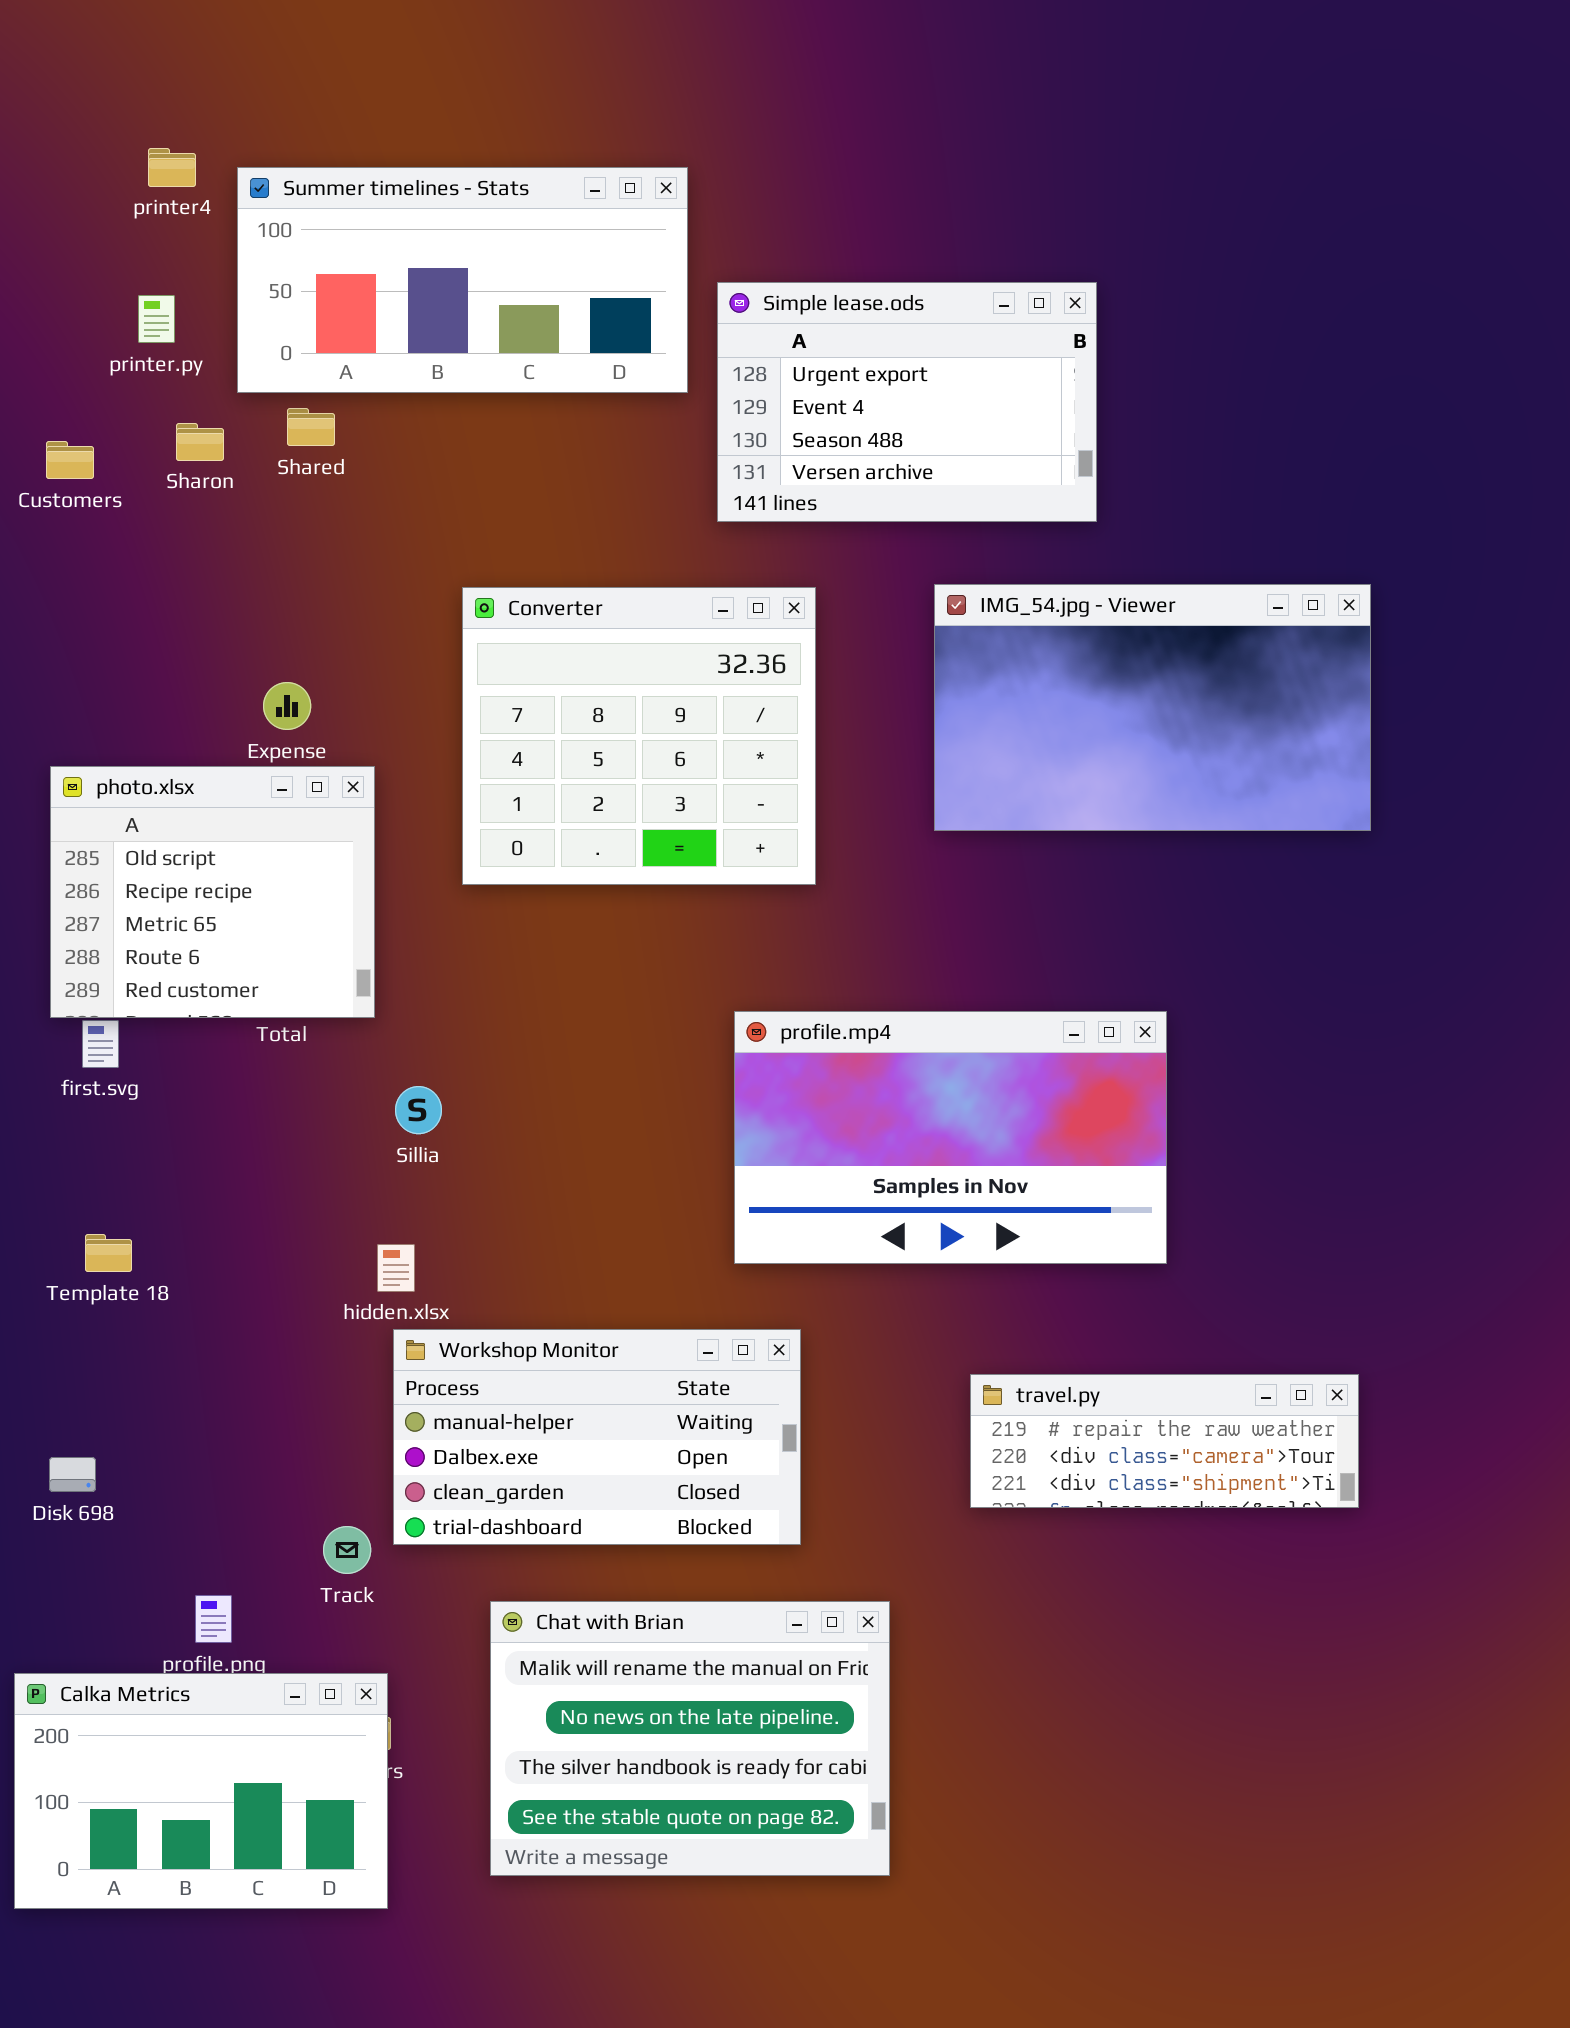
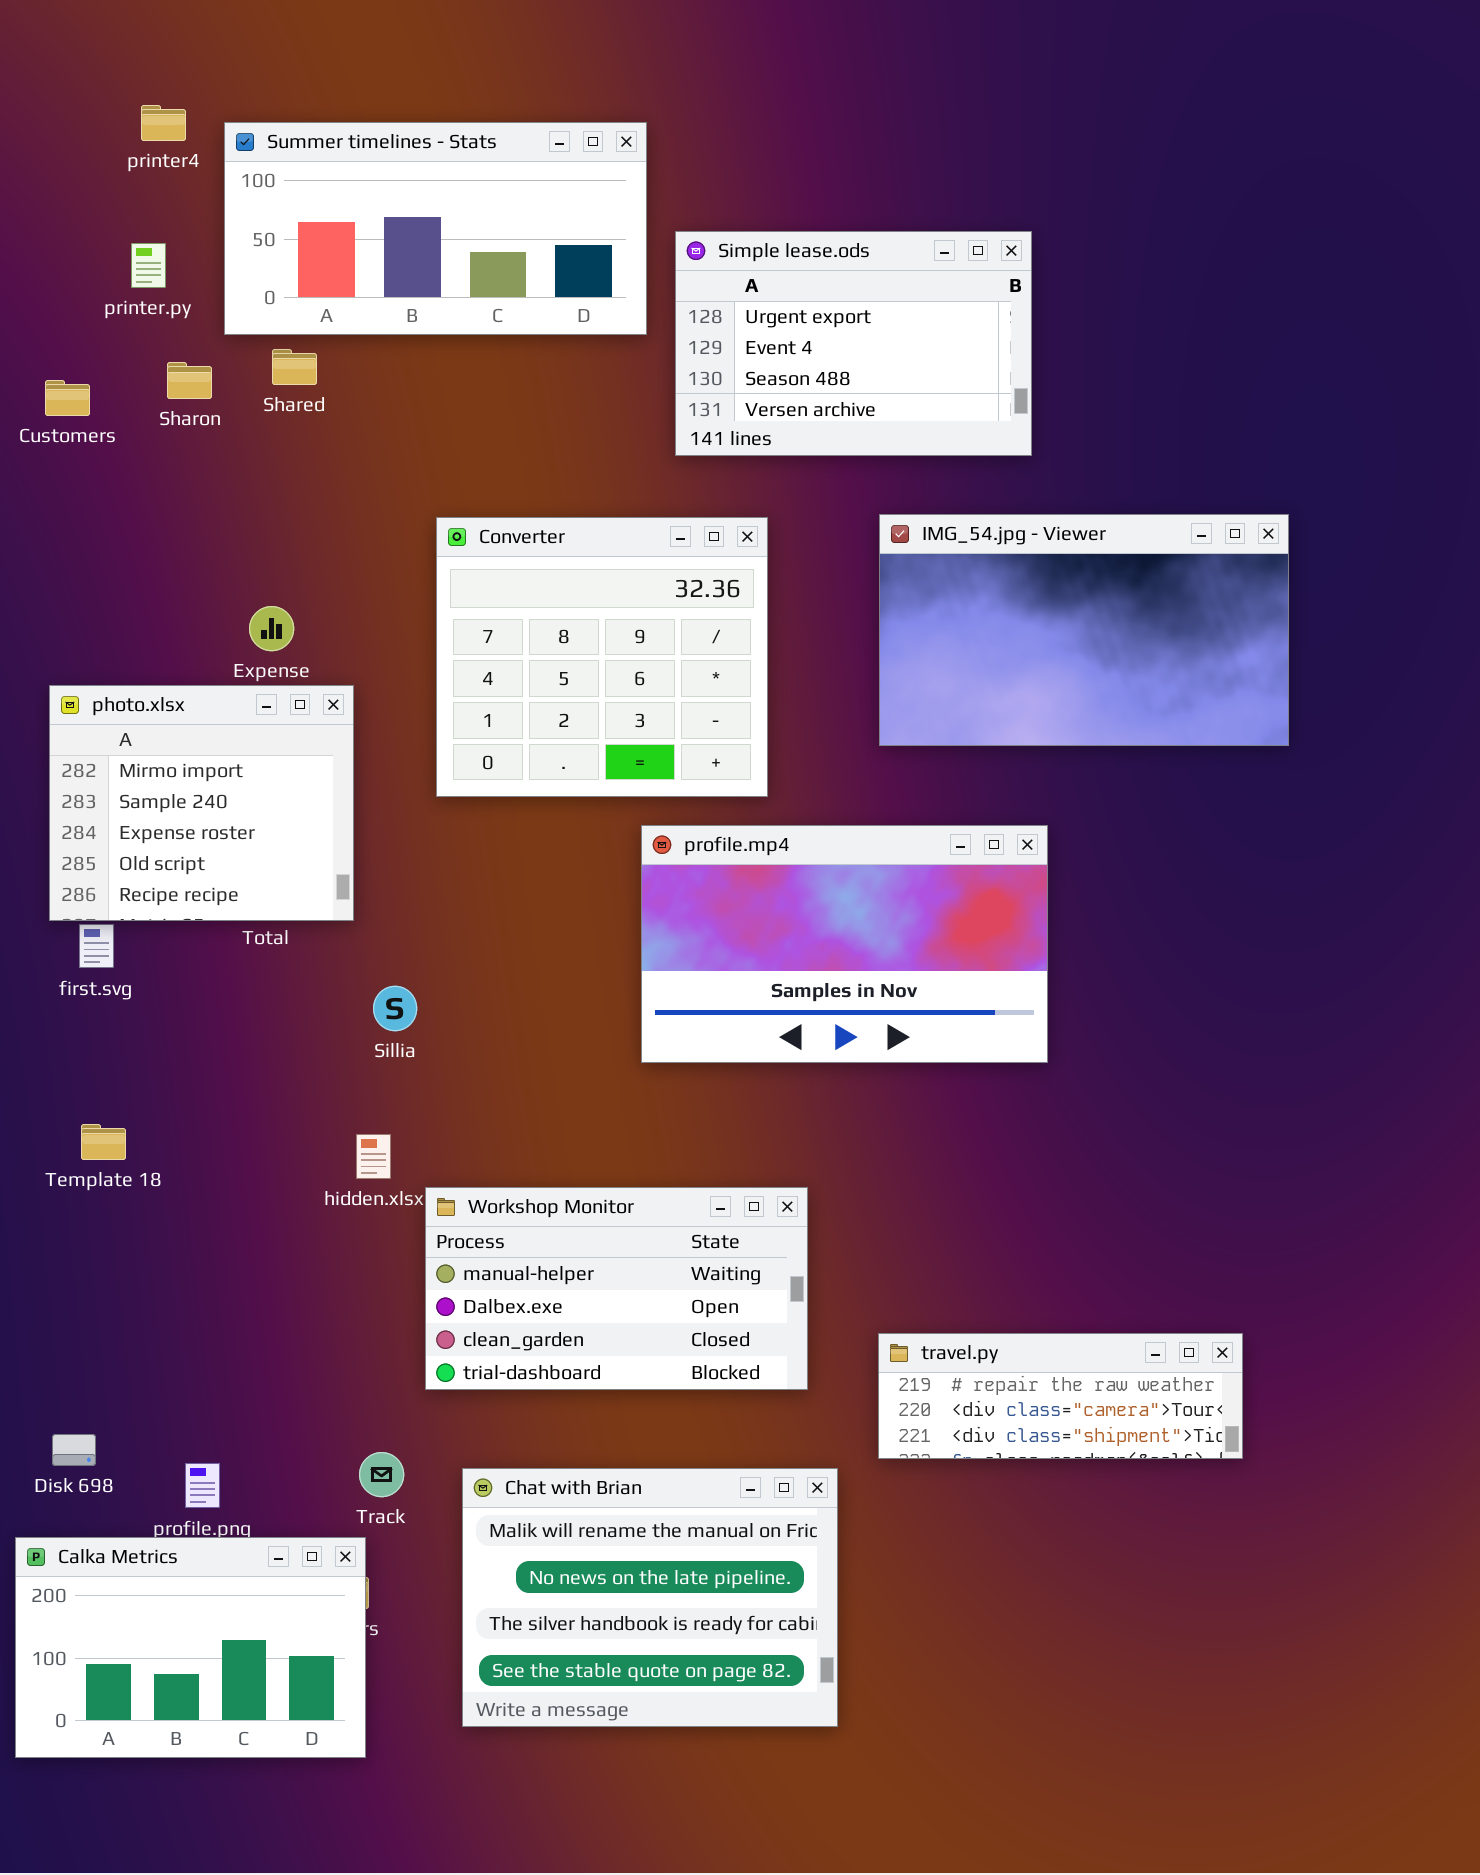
photo.xlsx: [50,766,375,1018] -> [49,685,354,921], scrolled up 3 rows
profile.mp4: [734,1011,1167,1264] -> [641,825,1048,1063], moved
Workshop Monitor: [393,1329,801,1545] -> [425,1187,808,1390], moved
travel.py: [970,1374,1359,1508] -> [878,1333,1243,1459], moved
Disk 698: [49,1457,96,1492] -> [52,1434,96,1466], moved
Track: [323,1526,371,1574] -> [359,1452,404,1497], moved

